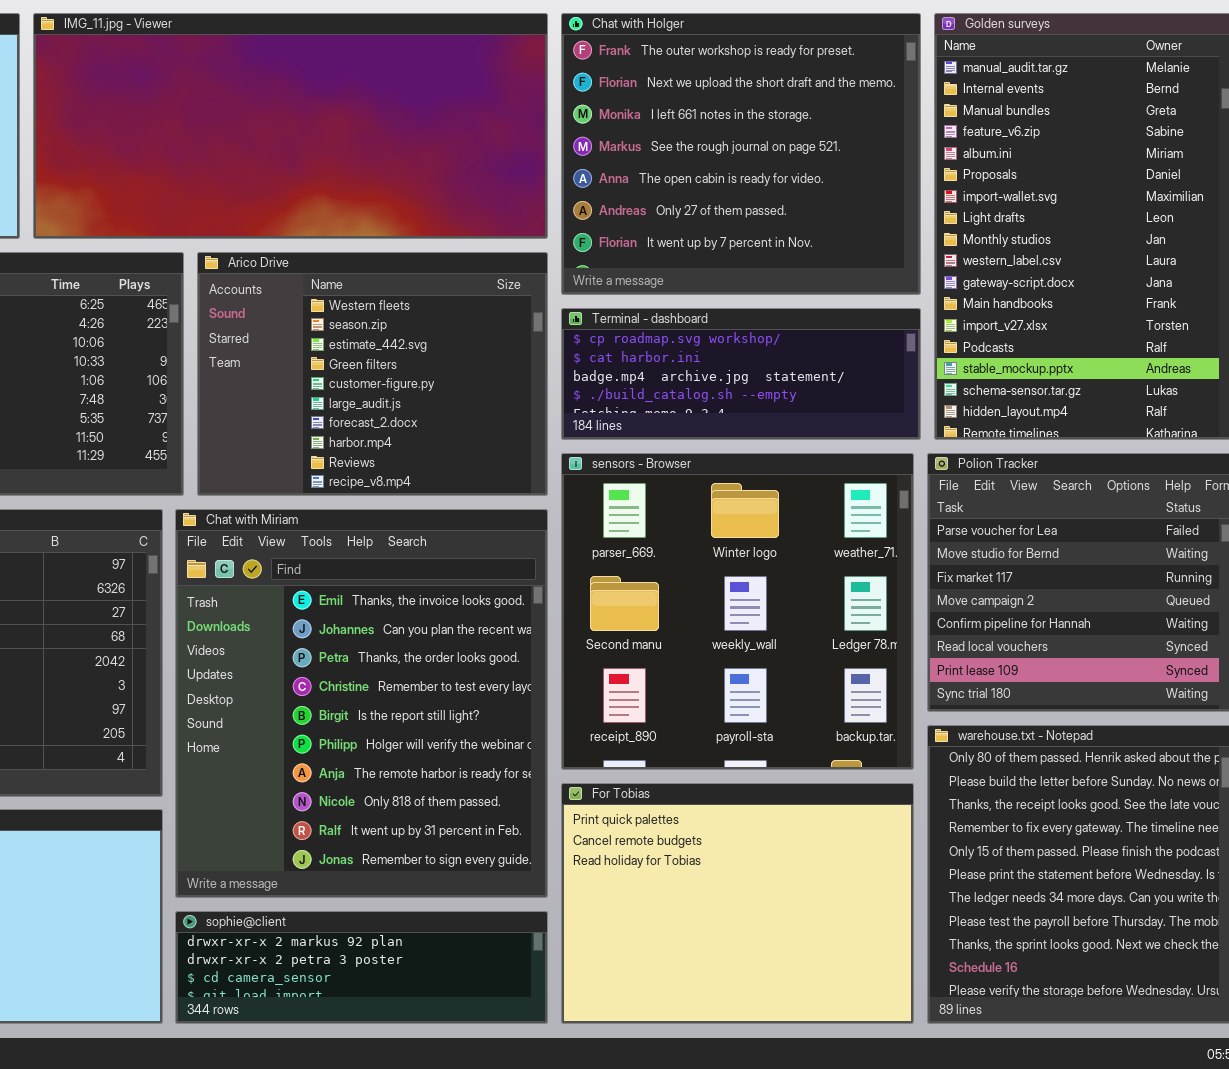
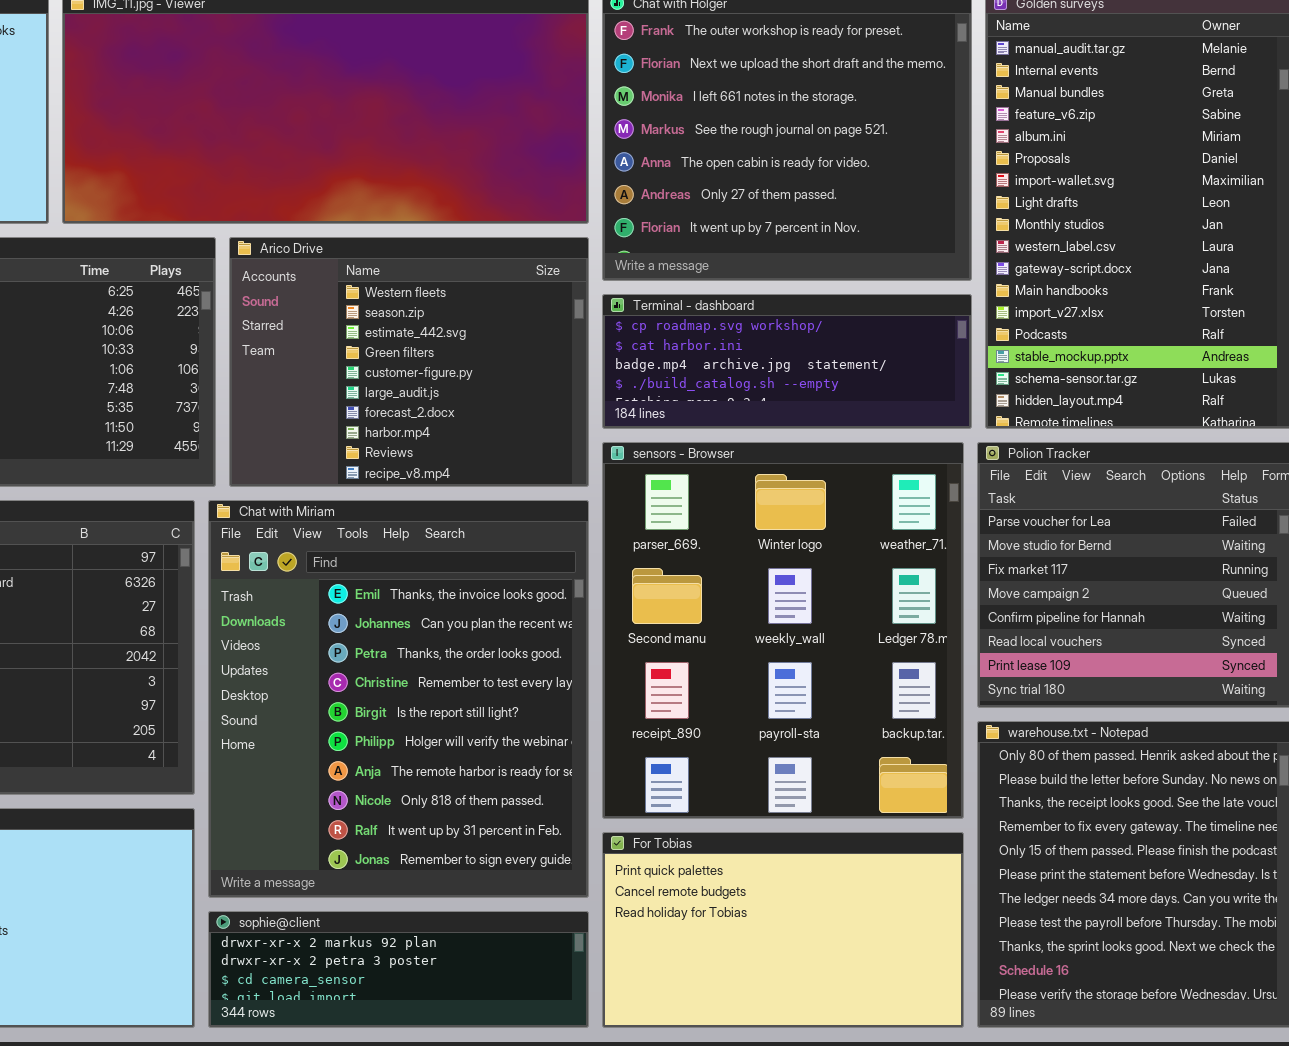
sensors - Browser: [561,453,914,770] -> [602,442,964,819], resized
For Tobias: [561,783,914,1024] -> [602,832,964,1028], resized

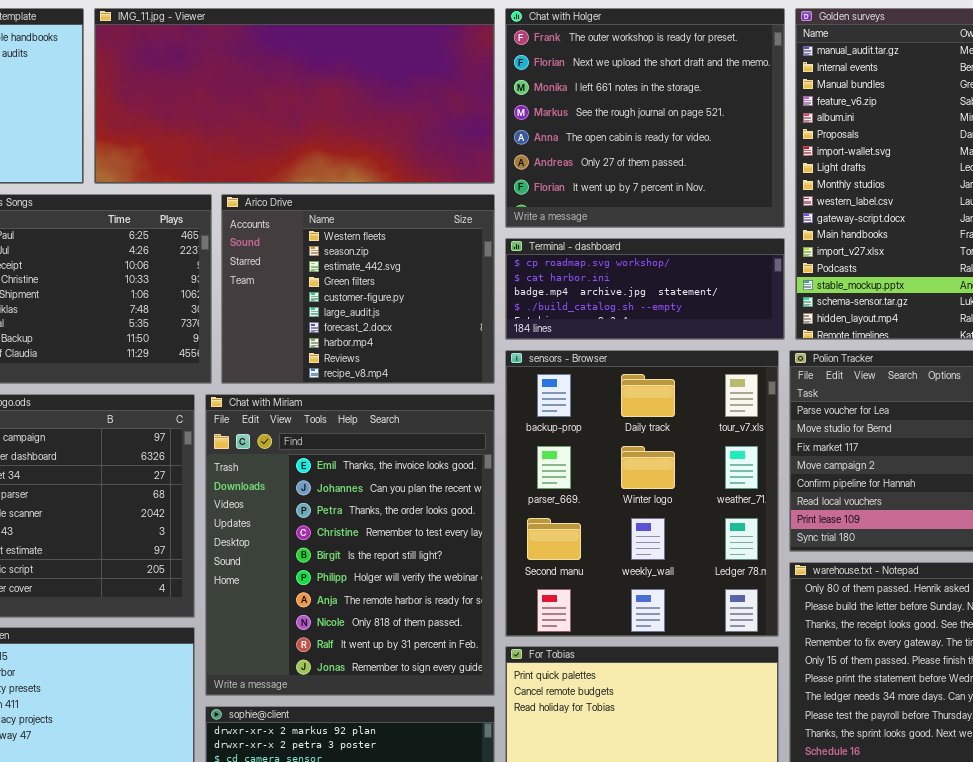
sensors - Browser: [602,442,964,819] -> [505,350,779,637], scrolled up 1 row

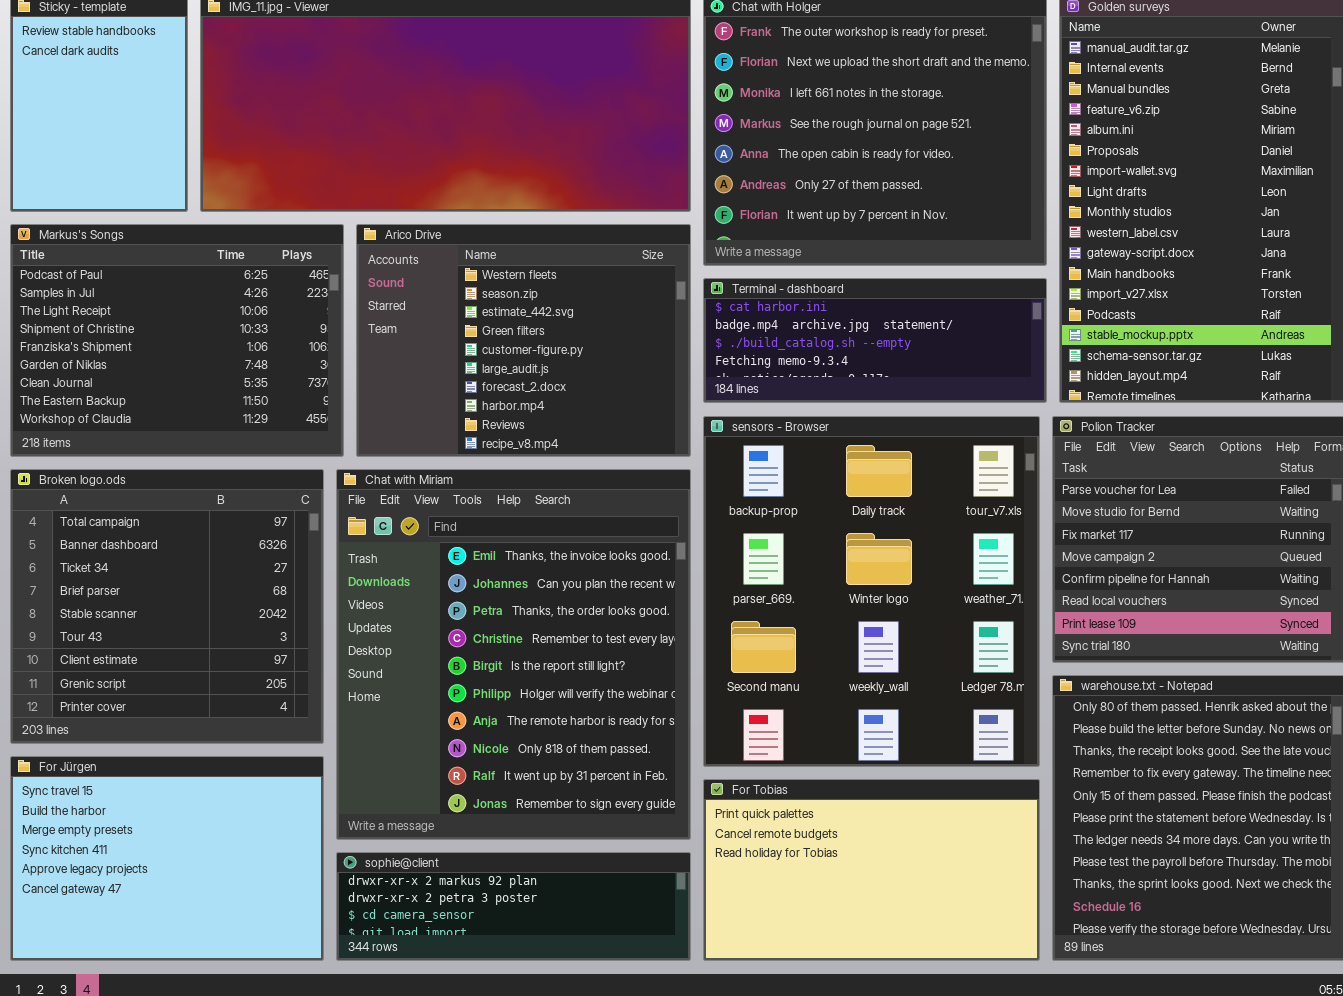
Terminal - dashboard: [505,238,785,340] -> [703,278,1047,403], scrolled down 1 row

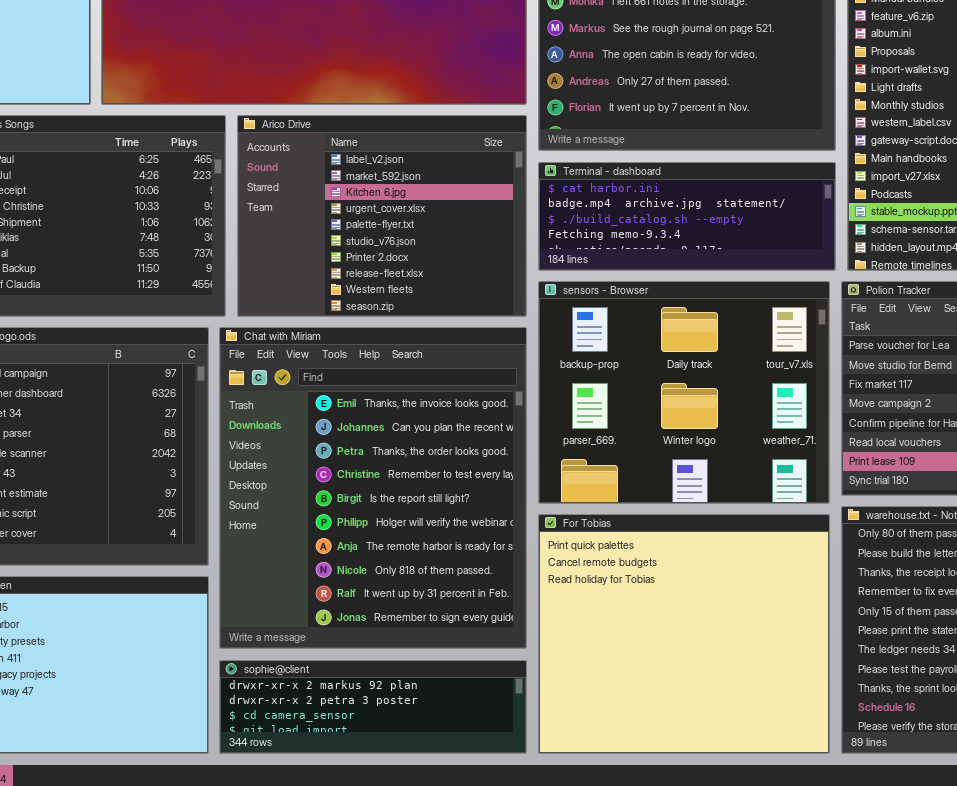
Arico Drive: [356,224,691,457] -> [237,115,527,317], scrolled up 8 rows
sensors - Browser: [703,416,1040,767] -> [538,281,830,504], resized
For Tobias: [703,779,1040,961] -> [538,514,830,754], resized

